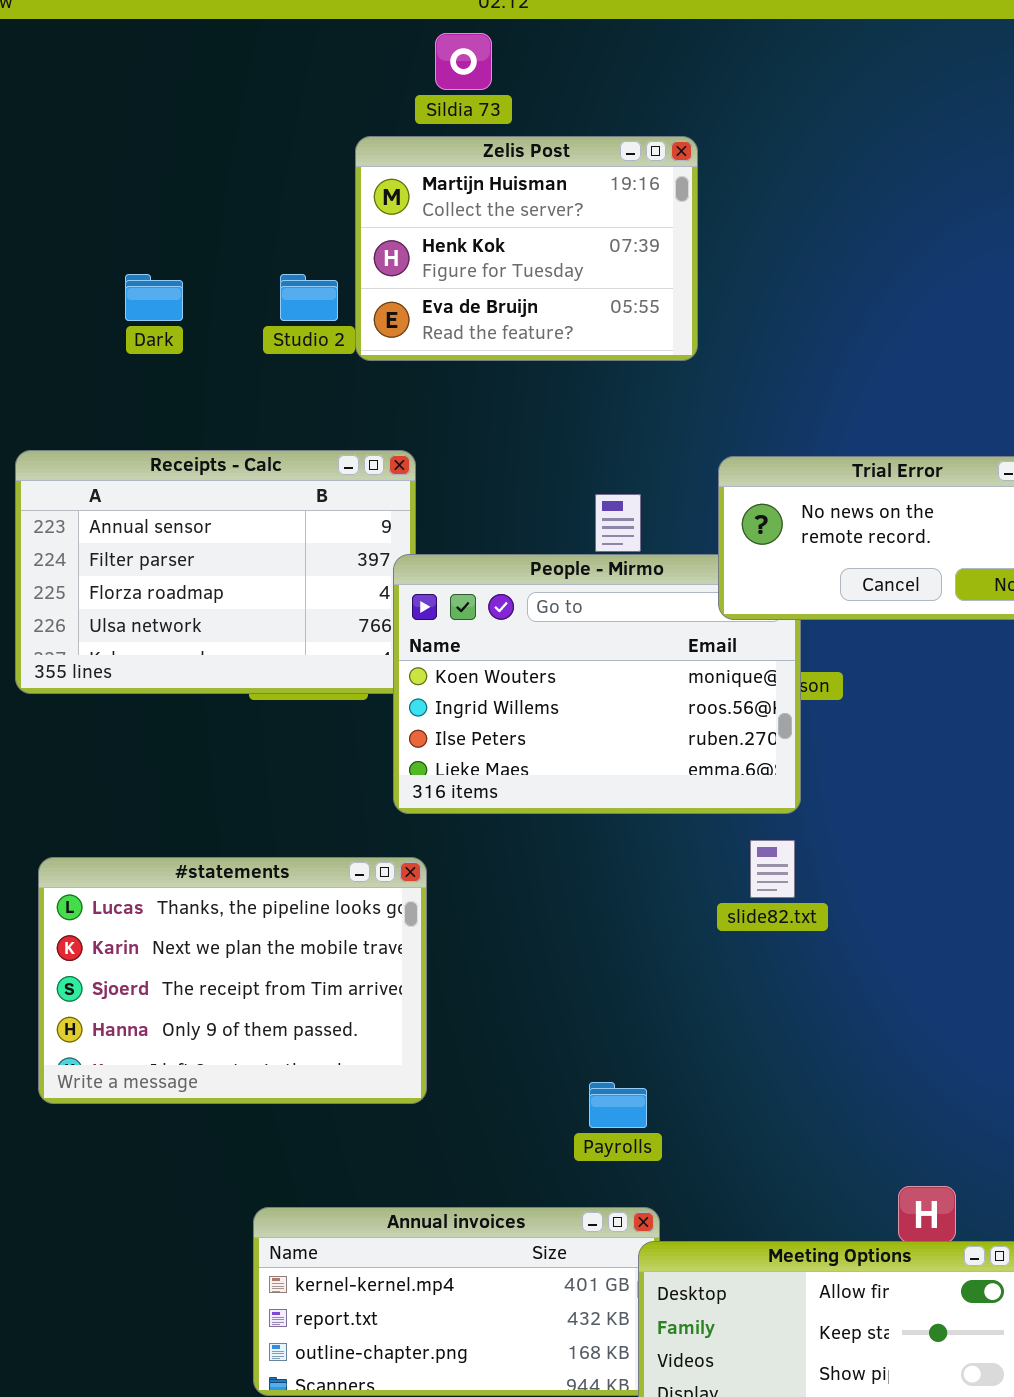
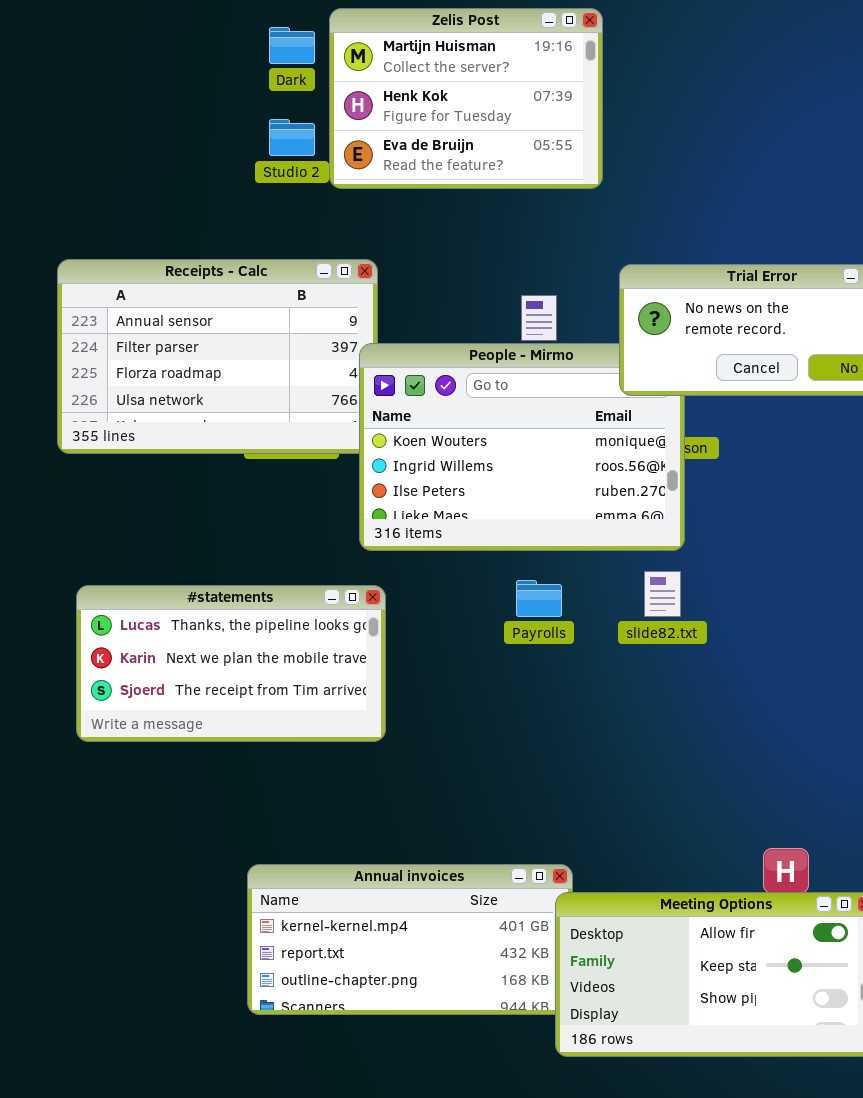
Dark: [125,274,183,321] -> [269,27,315,64], moved
#statements: [38,857,427,1104] -> [76,585,386,742], resized
Payrolls: [589,1082,647,1128] -> [516,580,562,617], moved

